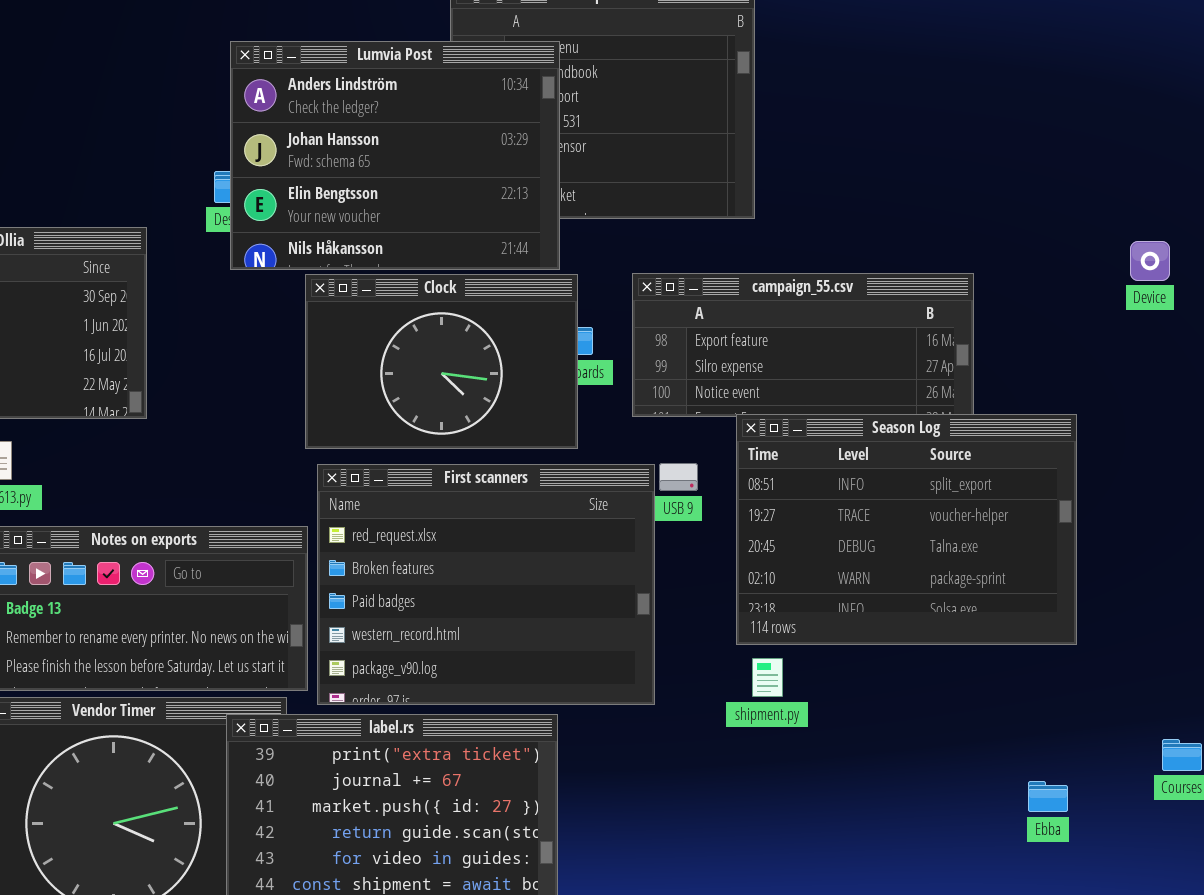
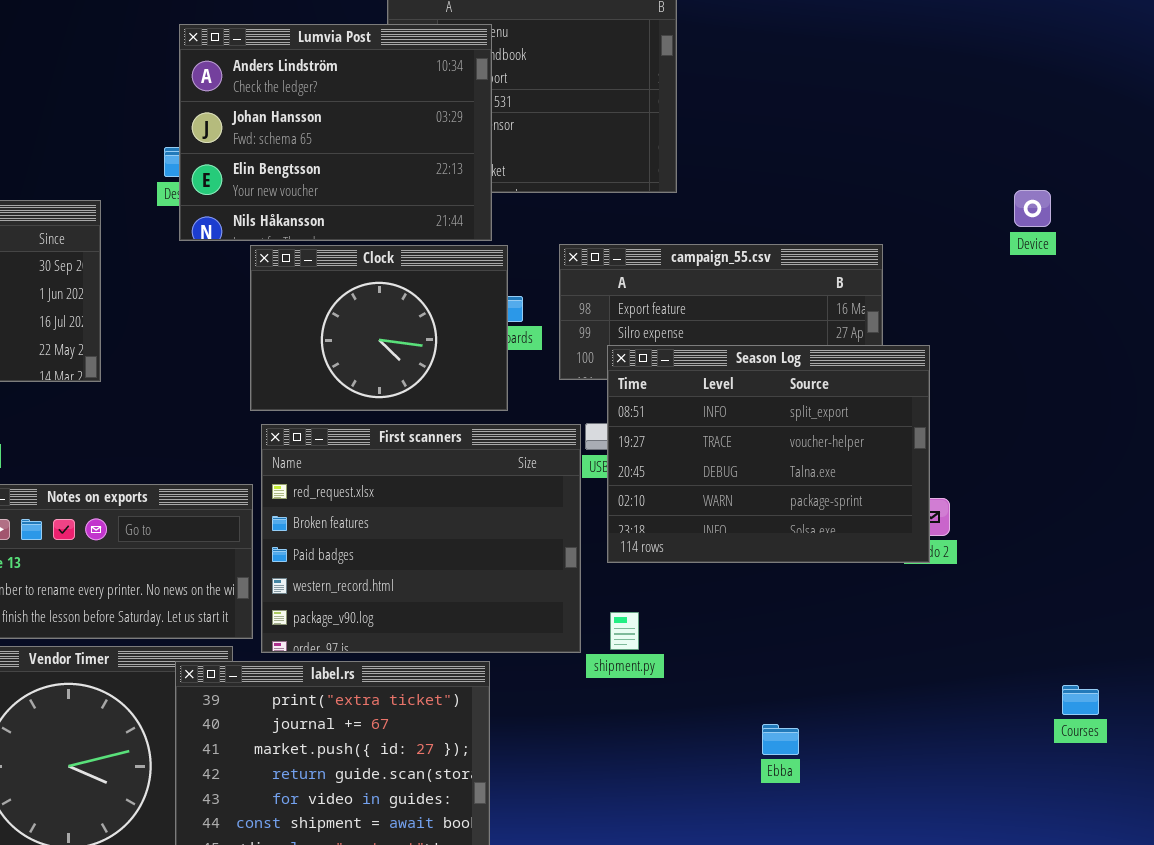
Device: [1130,241,1170,281] -> [1014,190,1051,227], moved
Season Log: [736,414,1077,645] -> [607,345,930,563], moved
shipment.py: [752,658,783,697] -> [610,612,639,650], moved
Ebba: [1028,781,1068,812] -> [762,724,799,755], moved

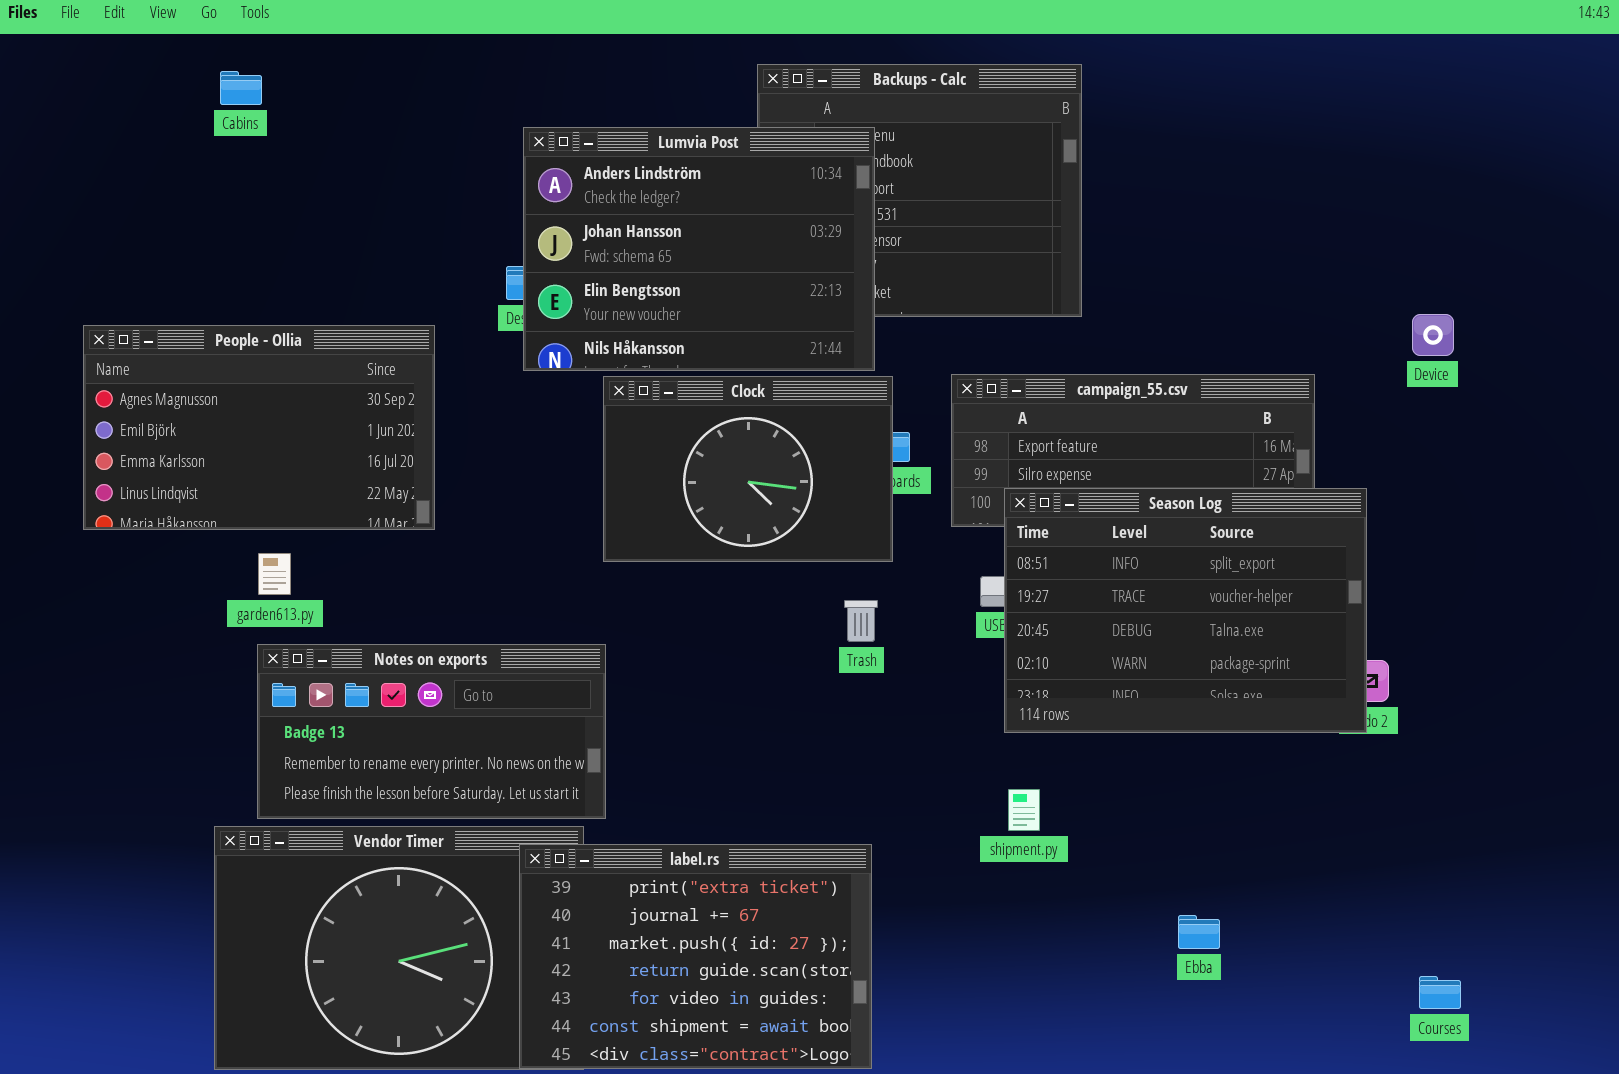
Device: [1014,190,1051,227] -> [1412,314,1454,356], moved
First scanners: [261,424,581,653] -> none, closed
Courses: [1062,685,1099,715] -> [1419,976,1461,1009], moved

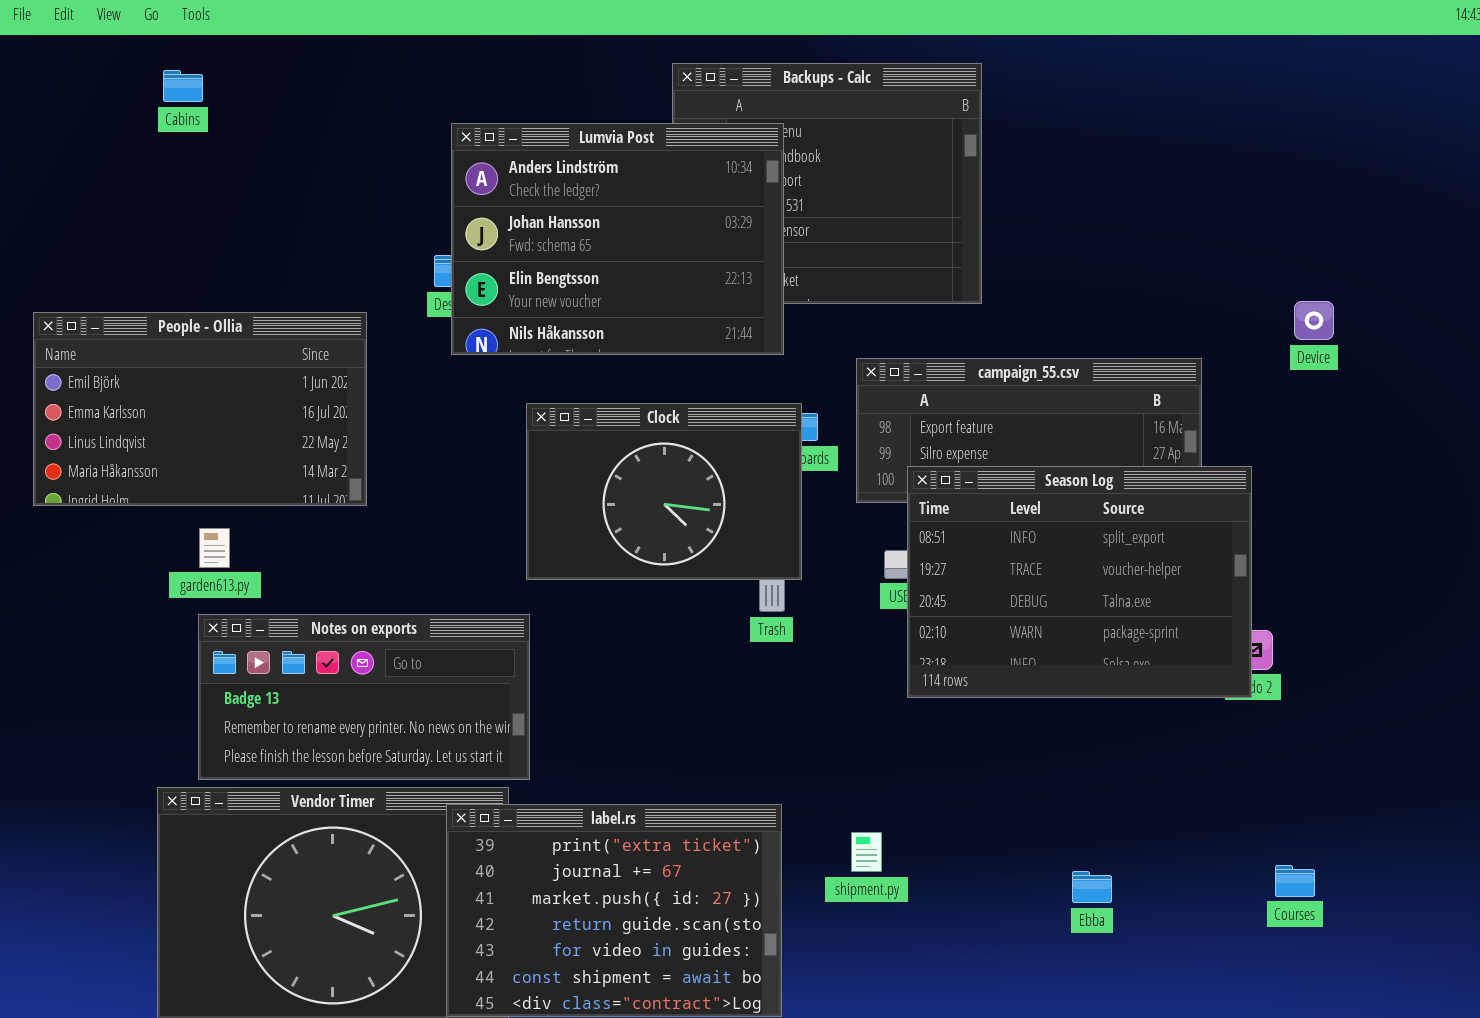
People - Ollia: [83,325,435,530] -> [33,312,367,506], scrolled down 1 row
Clock: [603,376,893,562] -> [526,403,802,580], moved
shipment.py: [1008,789,1040,831] -> [851,832,882,872], moved
Courses: [1419,976,1461,1009] -> [1275,865,1315,897], moved

